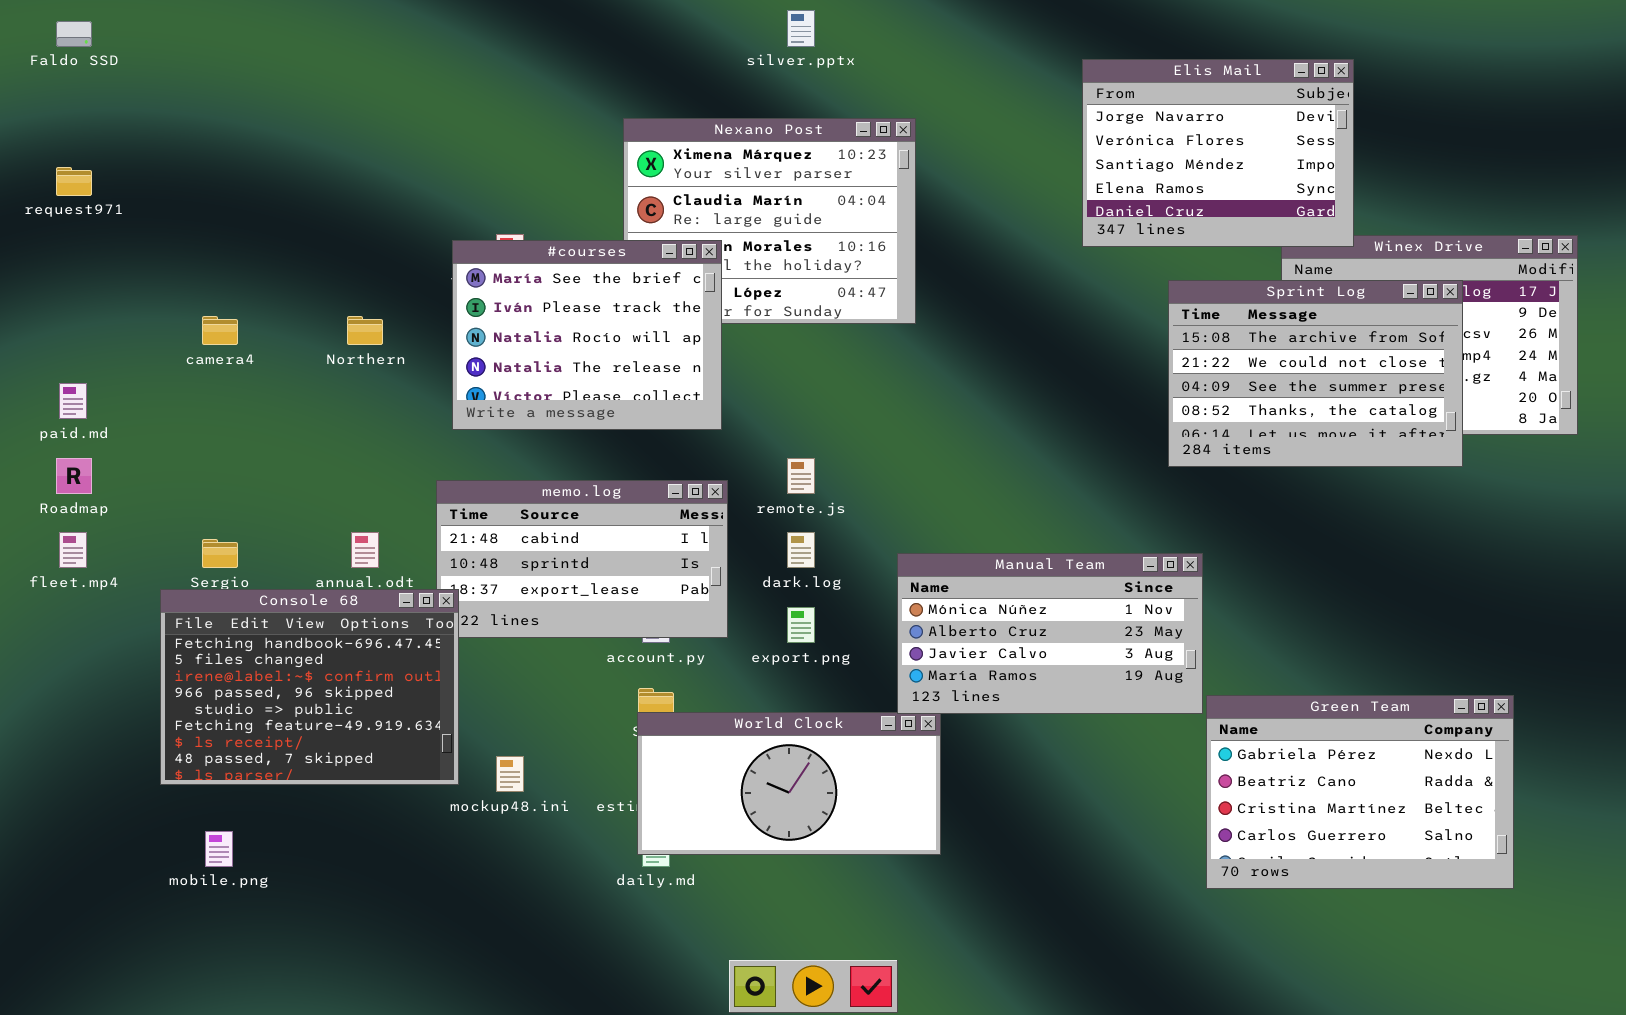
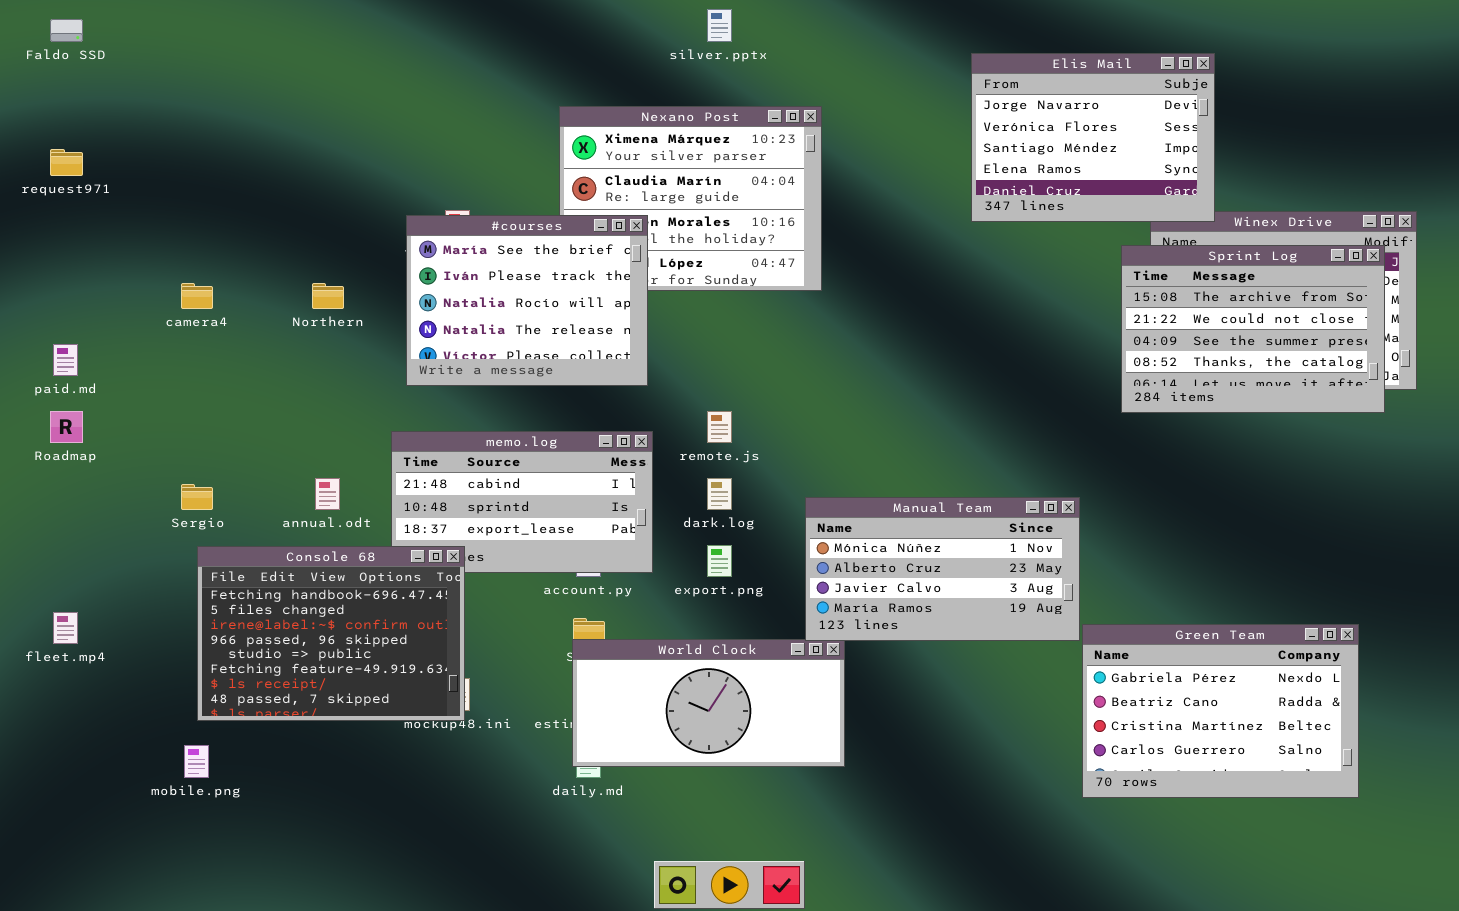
Sprint Log: [1168,280,1463,467] -> [1121,245,1385,413], moved
fleet.mp4: [59,532,87,568] -> [53,612,78,644], moved
Console 68: [160,589,459,785] -> [197,546,465,721], moved

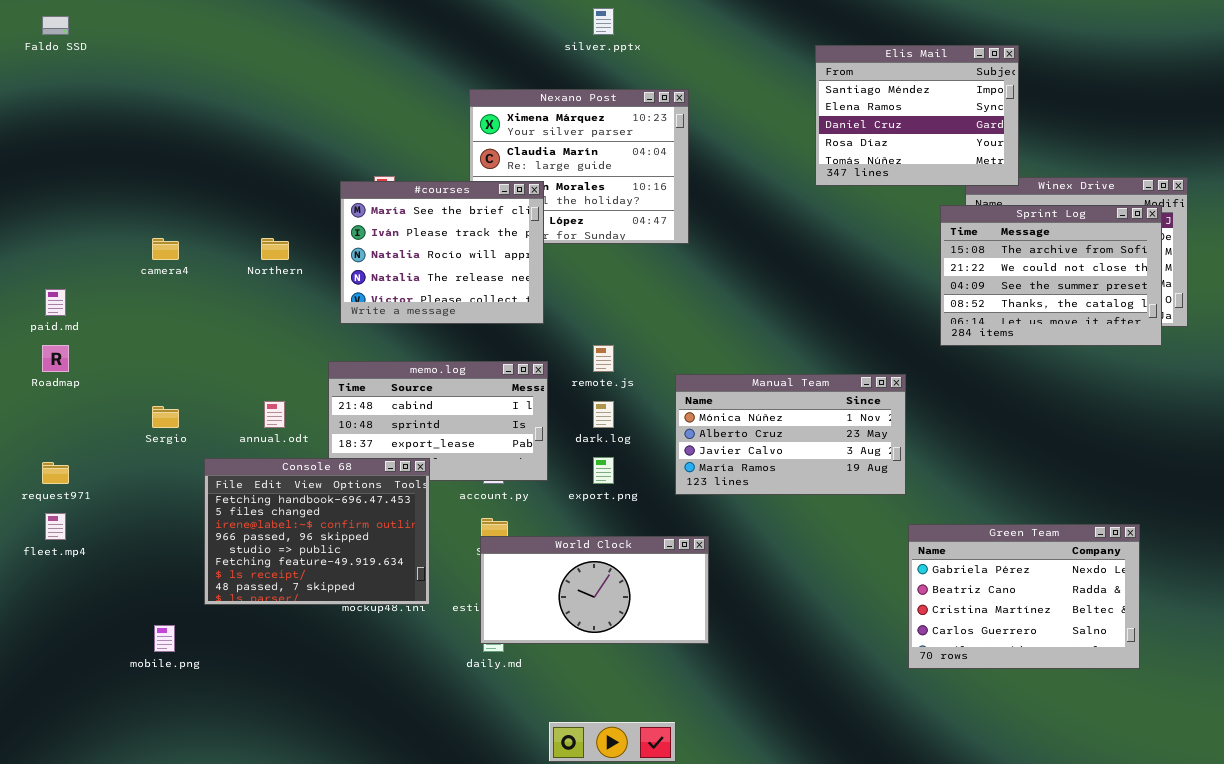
Elis Mail: [971,53,1215,222] -> [815,45,1019,186], scrolled down 2 rows
request971: [50,149,83,176] -> [42,462,69,484], moved
Manual Team: [805,497,1080,641] -> [675,374,906,495], moved
Console 68: [197,546,465,721] -> [204,458,430,605], moved

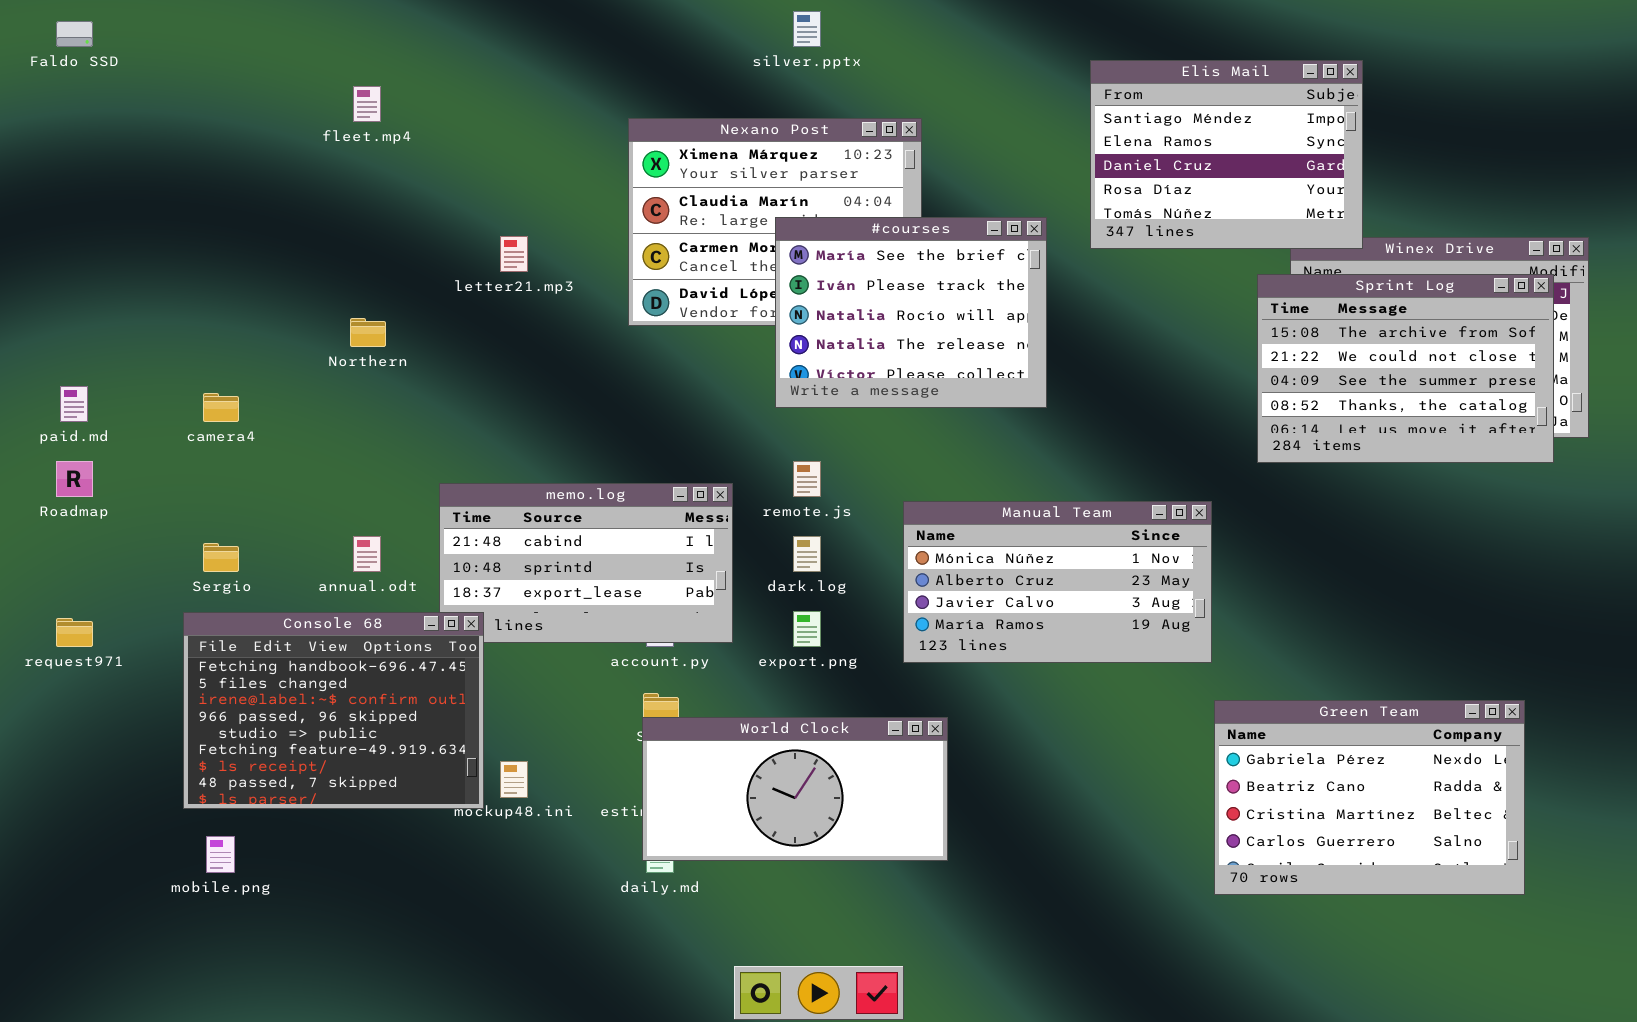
#courses: [340,181,544,324] -> [775,217,1047,408], moved
camera4: [152,238,179,260] -> [203,393,239,422], moved
Console 68: [204,458,430,605] -> [183,612,484,809], moved
fleet.mp4: [45,513,66,540] -> [353,86,381,122], moved

